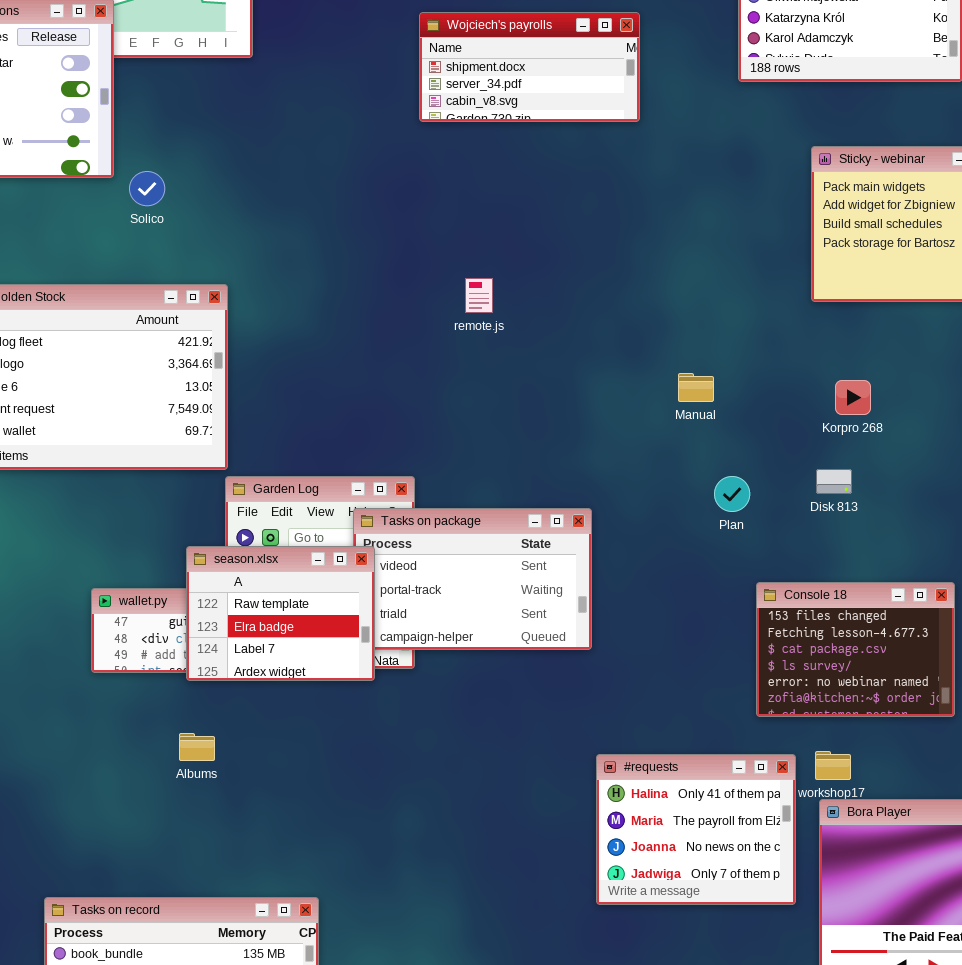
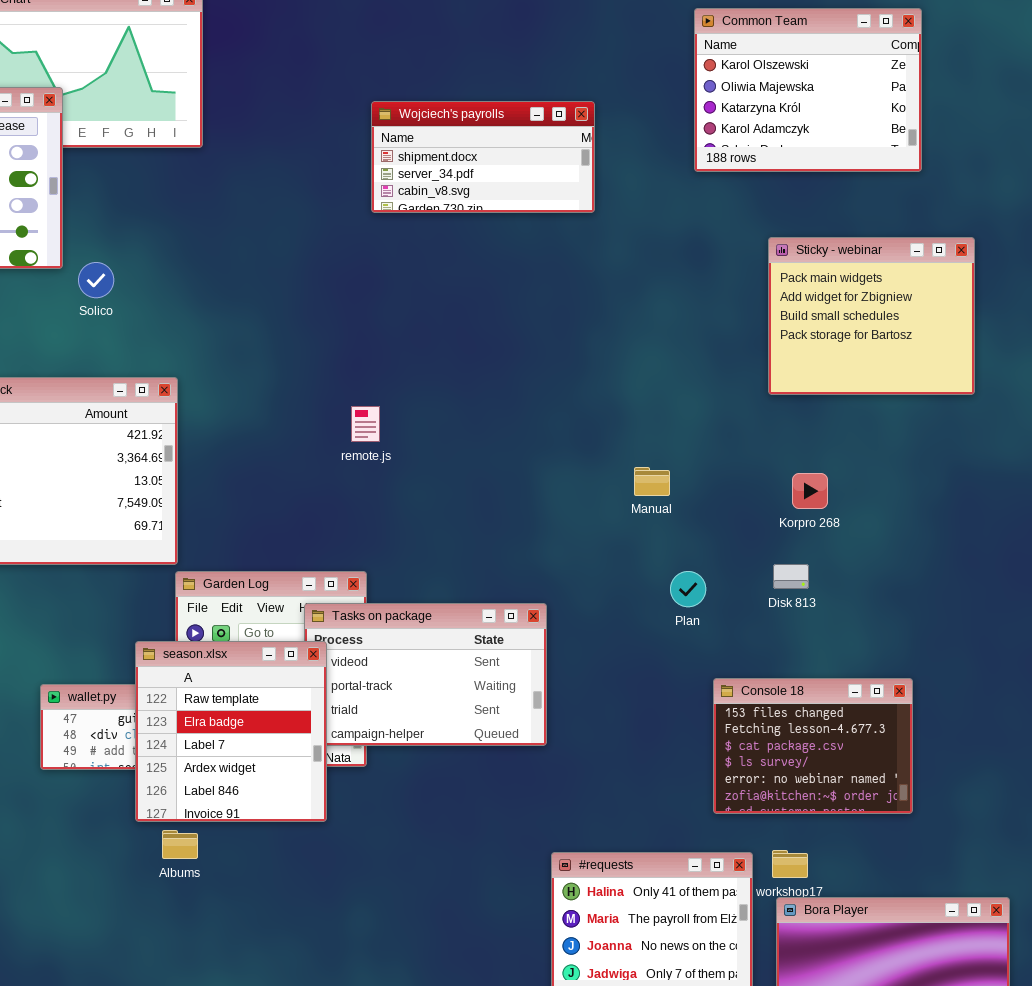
remote.js: [465,278,493,313] -> [351,406,380,442], moved
season.xlsx: [186,546,375,681] -> [135,641,327,822], resized
Albums: [179,733,215,761] -> [162,830,198,859], moved

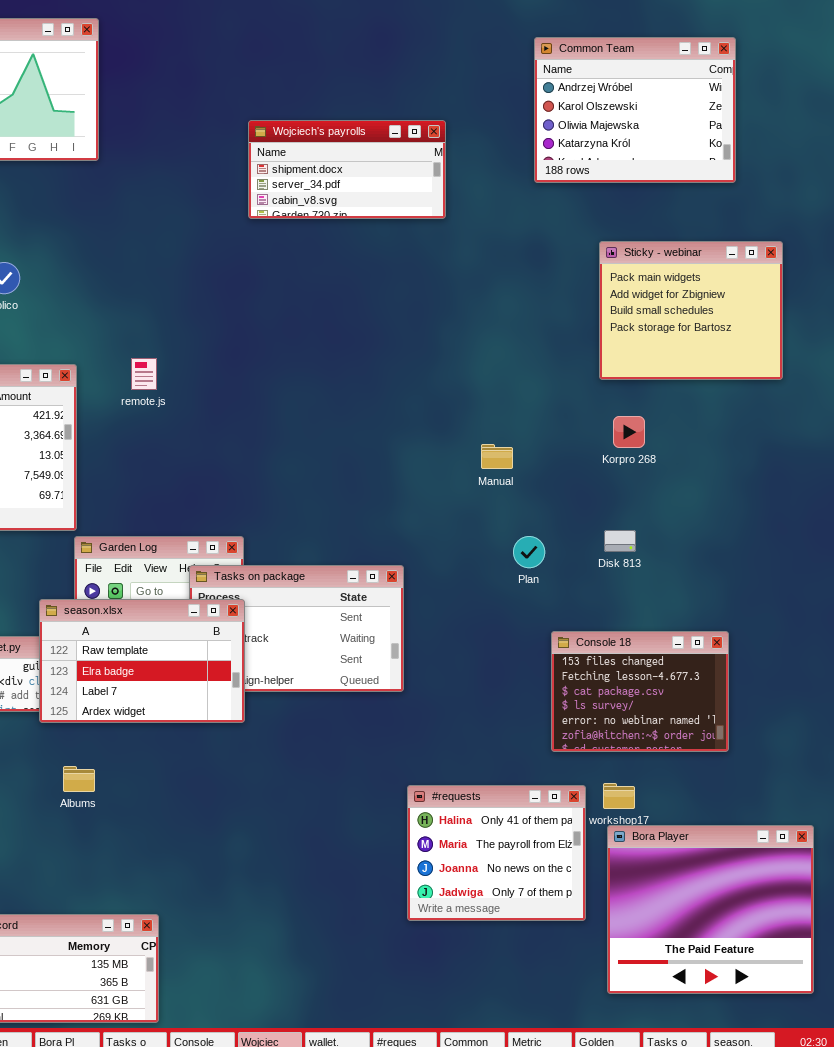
Common Team: [694,8,922,172] -> [534,37,736,183], scrolled up 1 row
remote.js: [351,406,380,442] -> [131,358,157,390], moved
Korpro 268: [792,473,828,509] -> [613,416,645,448], moved
season.xlsx: [135,641,327,822] -> [39,599,245,723], resized

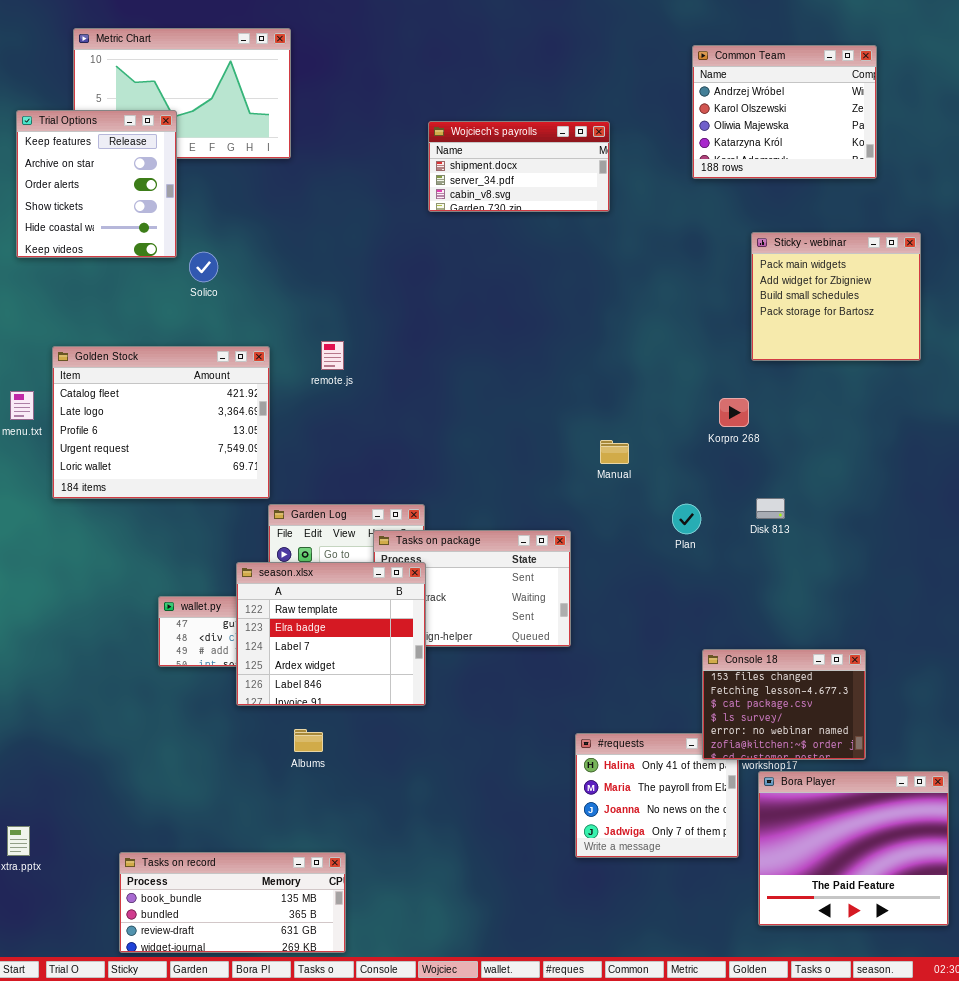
Korpro 268: [613,416,645,448] -> [719,398,749,427], moved
Manual: [481,444,513,469] -> [600,440,629,464], moved
season.xlsx: [39,599,245,723] -> [236,562,426,706], resized
Console 18: [551,631,729,752] -> [702,649,866,760], moved
Albums: [63,766,95,792] -> [294,729,323,752], moved

